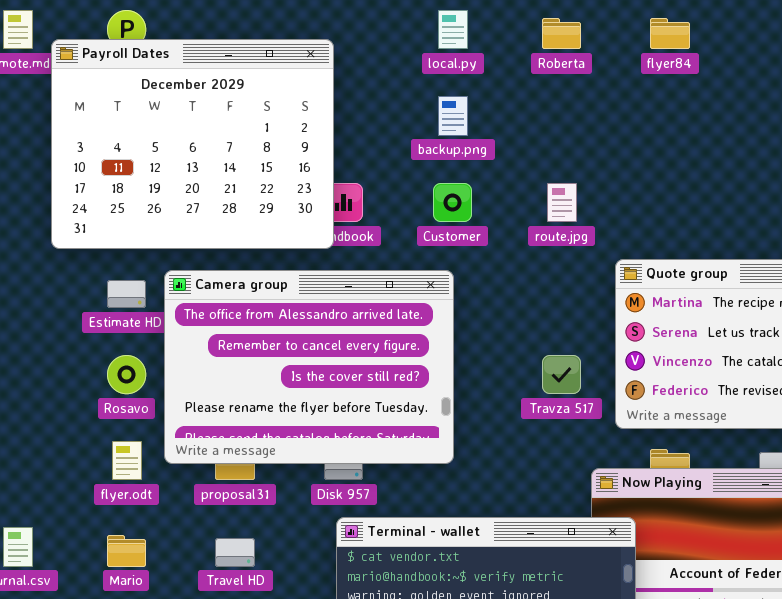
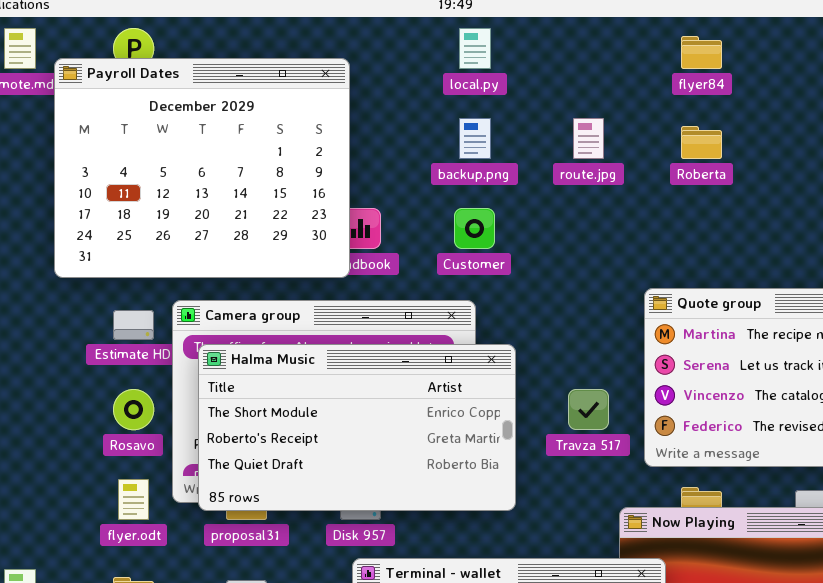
Roberta: [542,18,581,49] -> [681,126,722,159], moved
route.jpg: [547,183,577,222] -> [573,118,604,159], moved
Halma Music: none -> [198,344,516,511], opened

